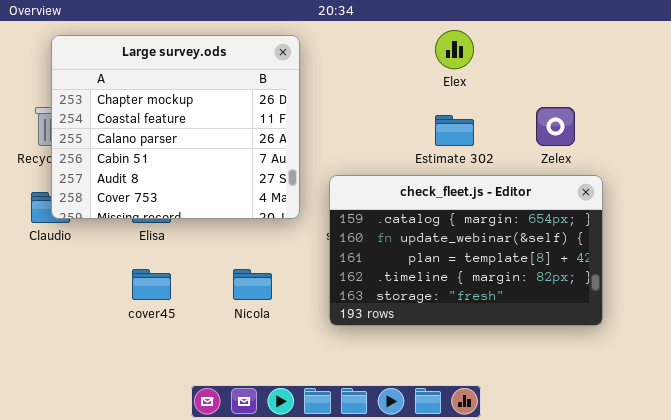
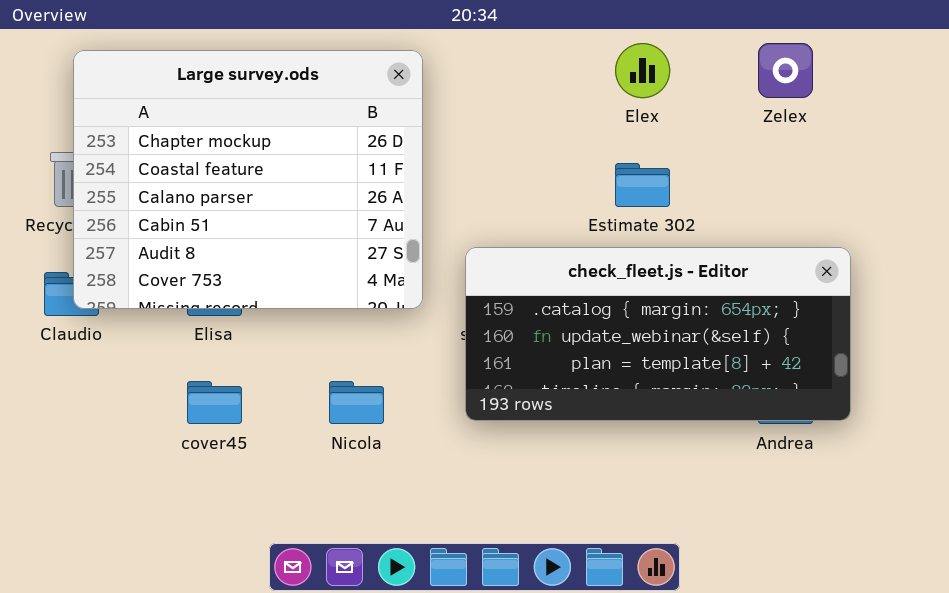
Zelex: [536,107,575,146] -> [758,43,813,98], moved
check_fleet.js - Editor: [329,175,603,326] -> [465,247,851,421], resized

